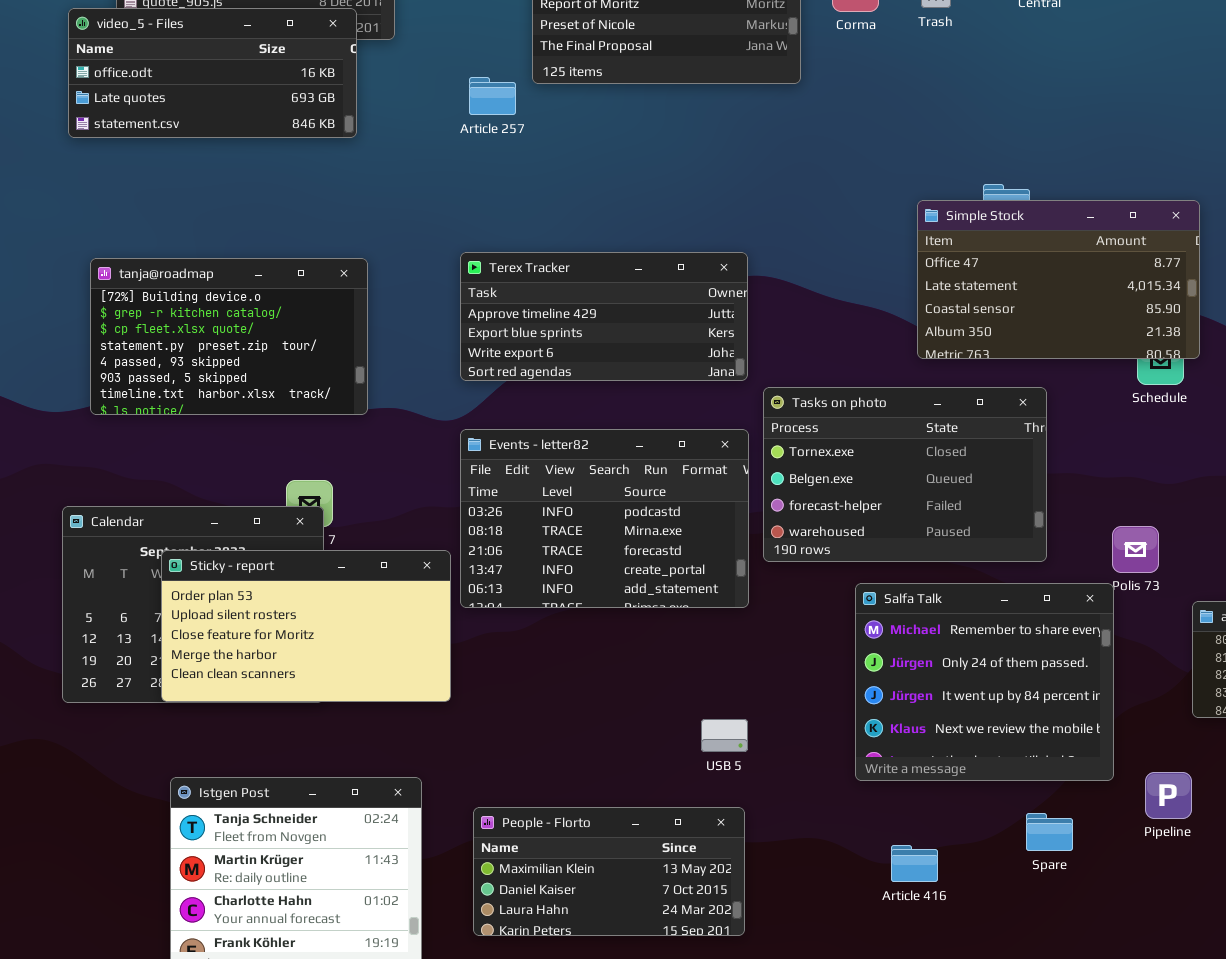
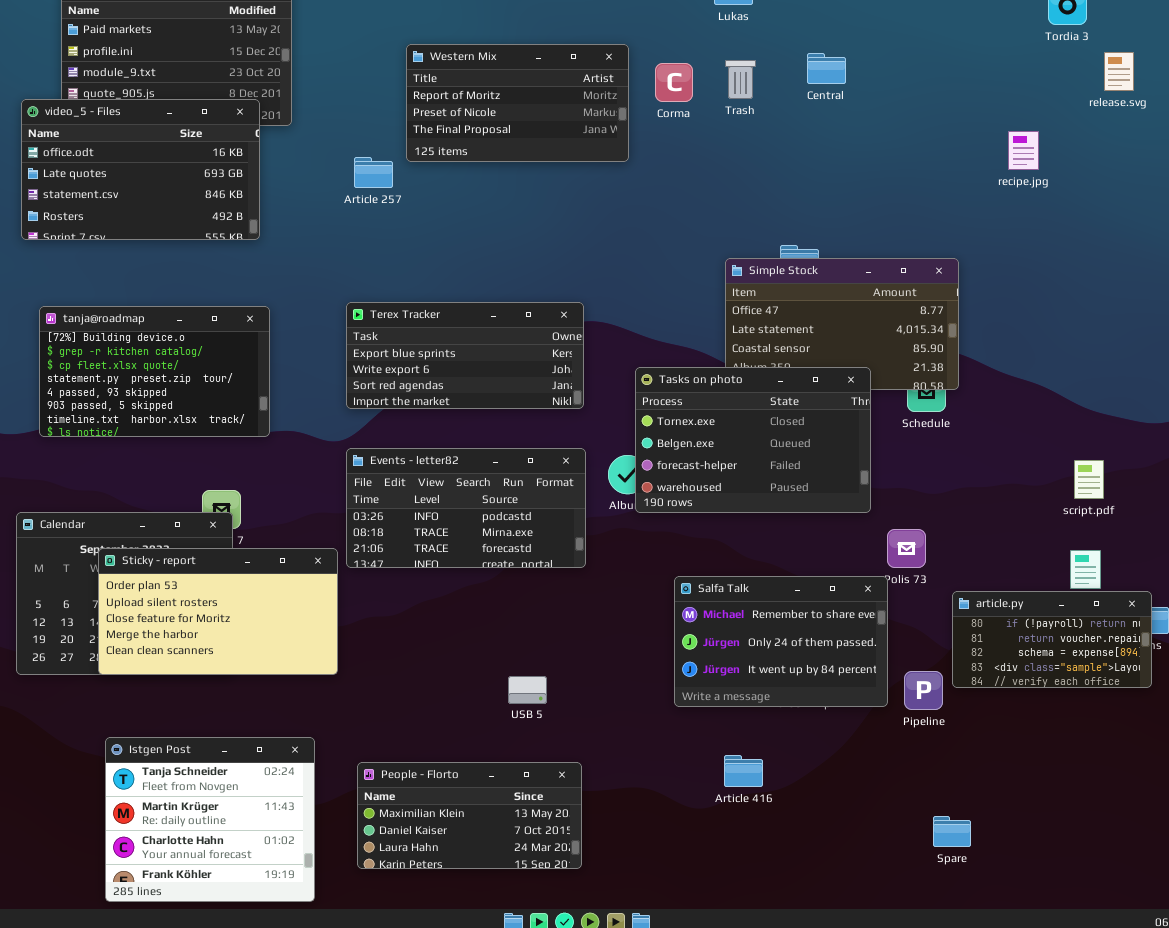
video_5 - Files: [68,8,357,138] -> [21,99,260,240], resized
Terex Tracker: [460,252,748,381] -> [346,302,584,409], scrolled down 1 row
Tasks on photo: [763,387,1047,562] -> [635,367,871,513], moved
Events - letter82: [460,429,749,608] -> [346,448,586,568], resized
Salfa Talk: [855,583,1114,781] -> [674,576,888,707], resized
USB 5: [701,719,748,752] -> [508,676,547,704], moved
Pipeline: [1145,772,1192,819] -> [904,671,943,710], moved
Spare: [1026,813,1073,851] -> [933,816,971,847], moved
Article 416: [891,845,938,882] -> [724,755,763,787], moved

